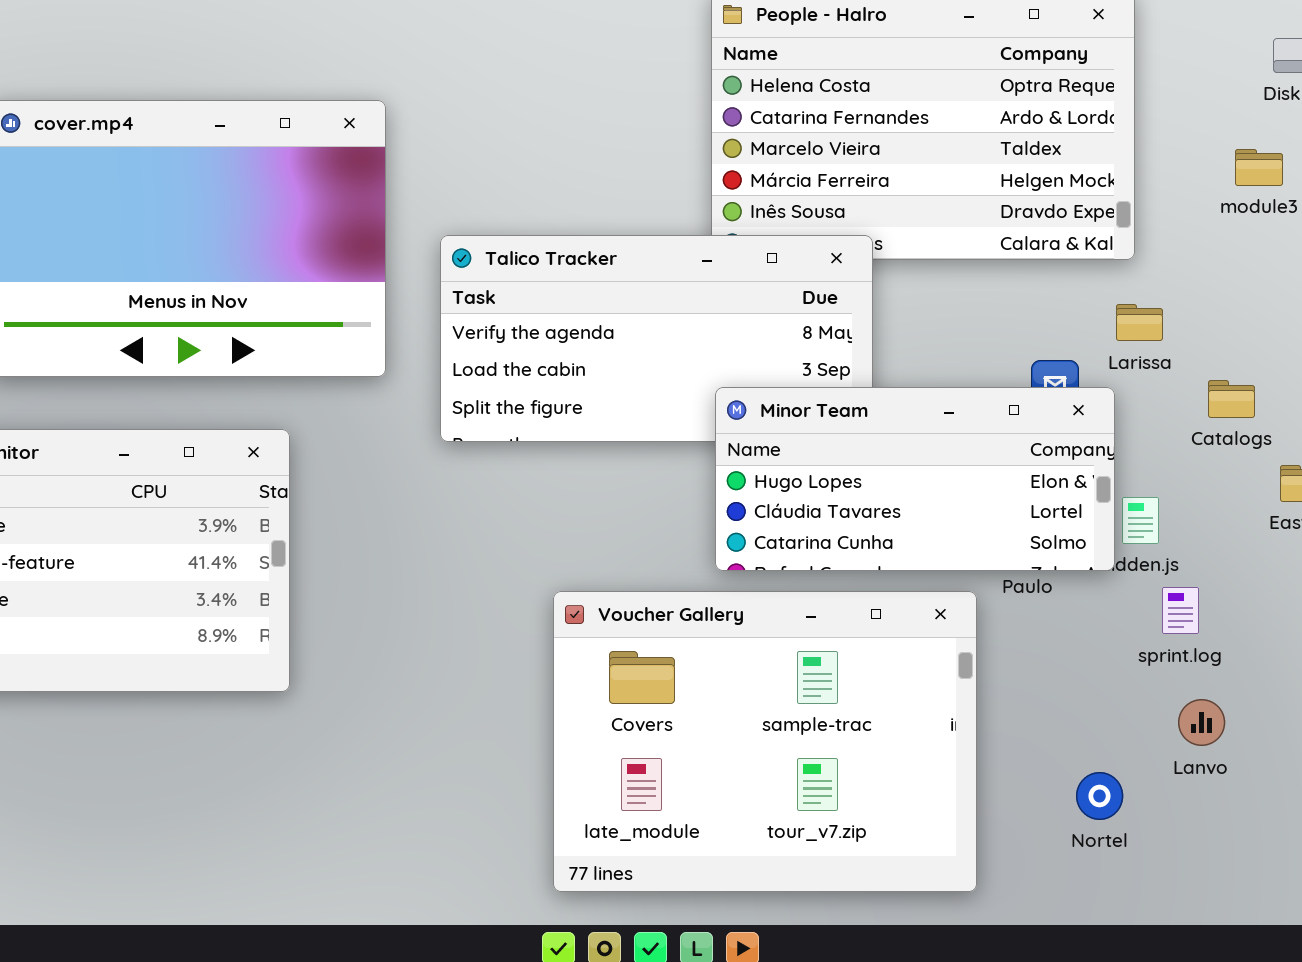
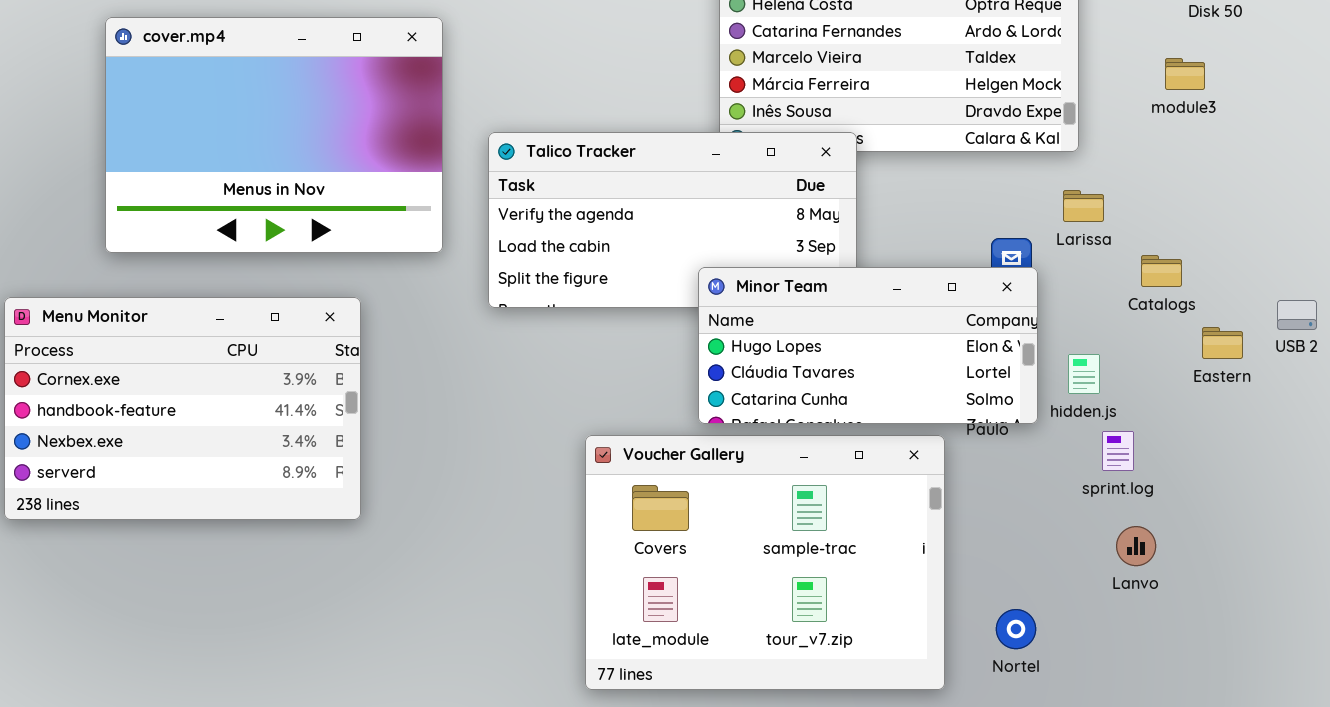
Minor Team: [715,387,1115,571] -> [698,267,1038,424], moved
Nortel: [1076,772,1123,820] -> [996,609,1036,649], moved

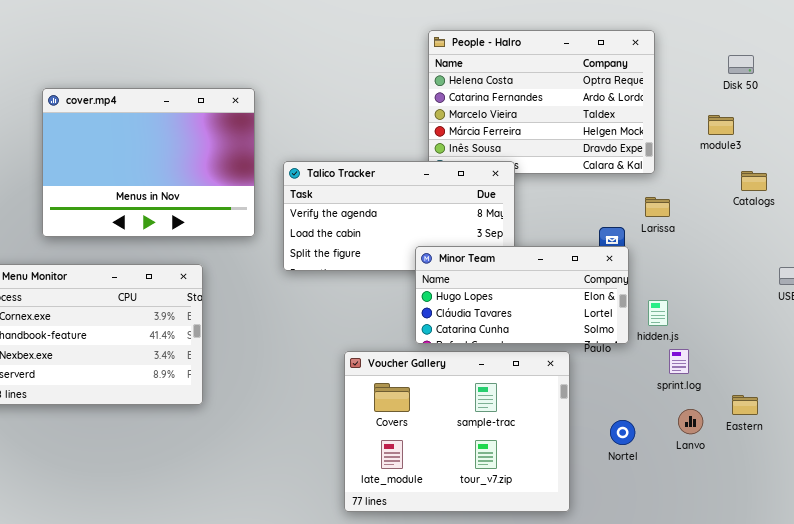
Catalogs: [1141,255,1182,287] -> [741,171,767,191], moved
Eastern: [1202,327,1243,359] -> [732,395,758,415], moved
Nortel: [996,609,1036,649] -> [610,420,635,445], moved

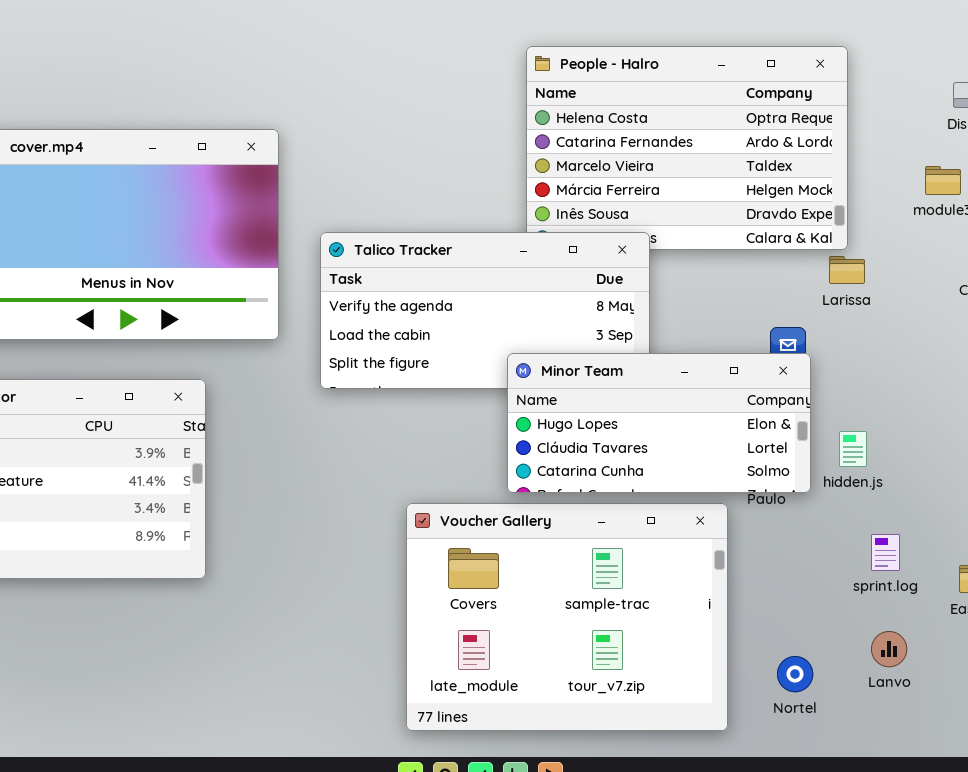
Larissa: [645,197,670,217] -> [829,256,865,284], moved
sprint.log: [669,349,689,374] -> [871,534,900,571], moved
Lanvo: [678,409,703,434] -> [871,631,907,667], moved
Nortel: [610,420,635,445] -> [777,656,813,692], moved

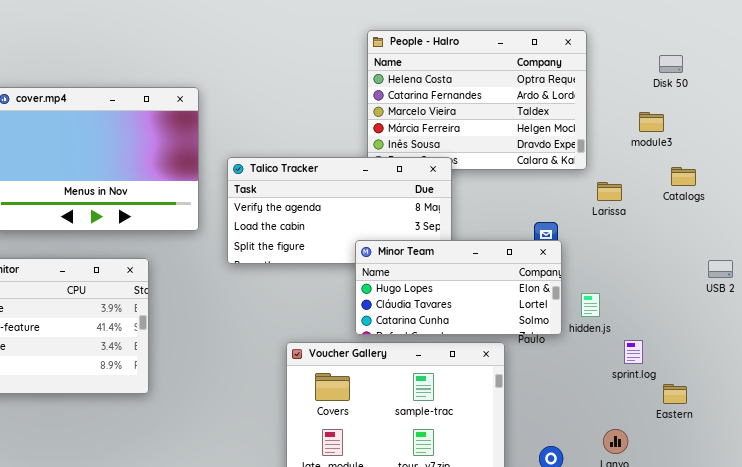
Larissa: [829,256,865,284] -> [597,182,622,201], moved
sprint.log: [871,534,900,571] -> [624,340,643,364], moved

